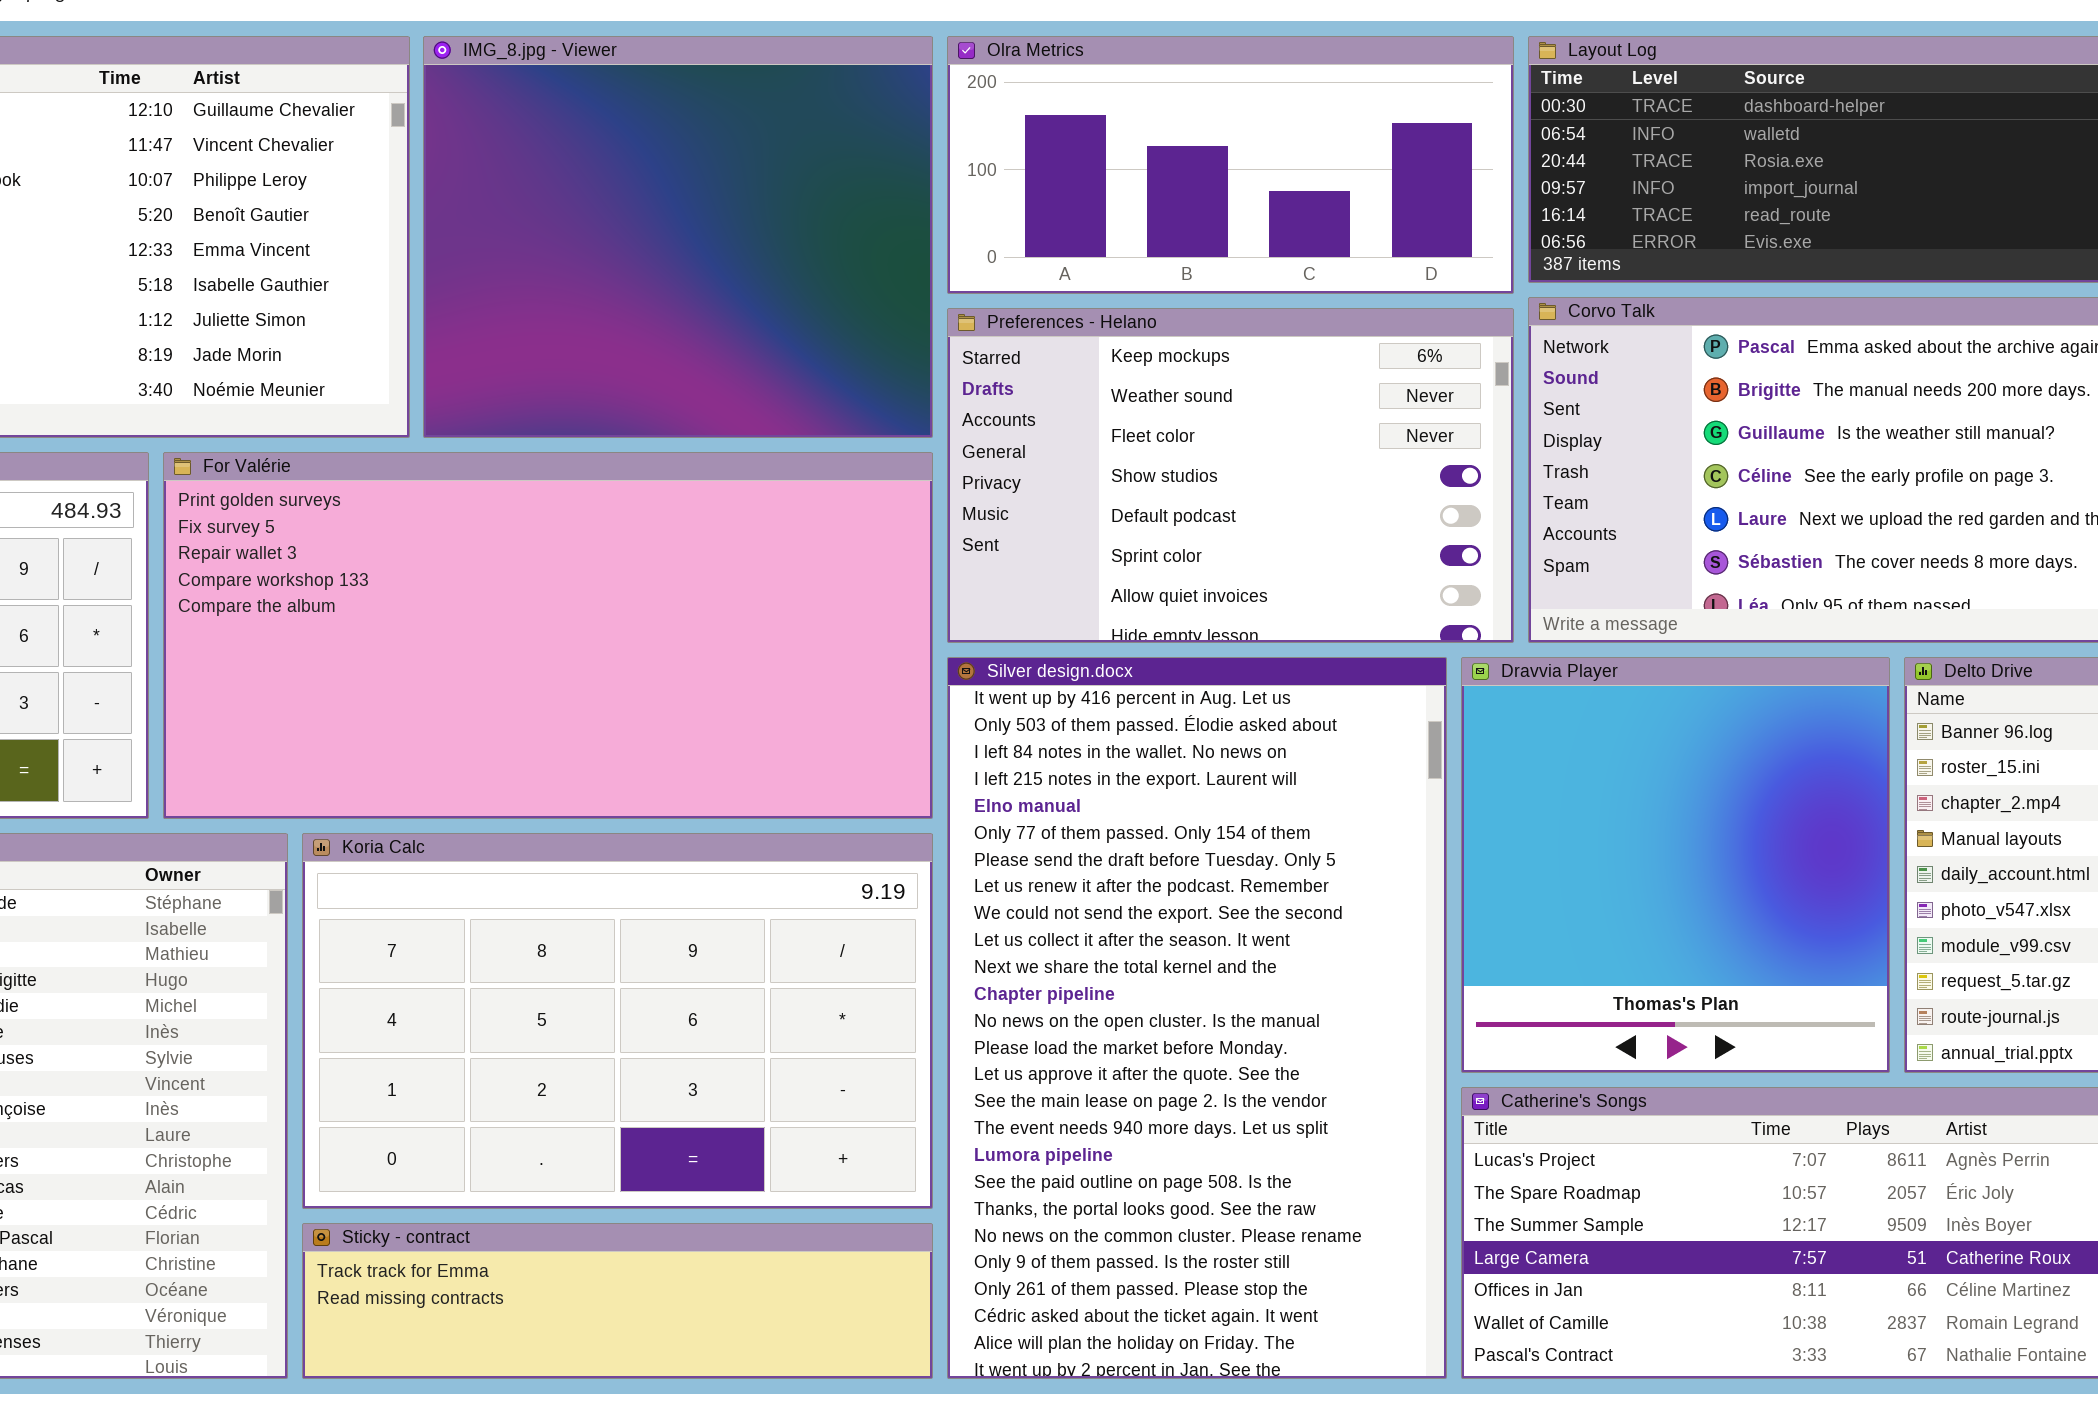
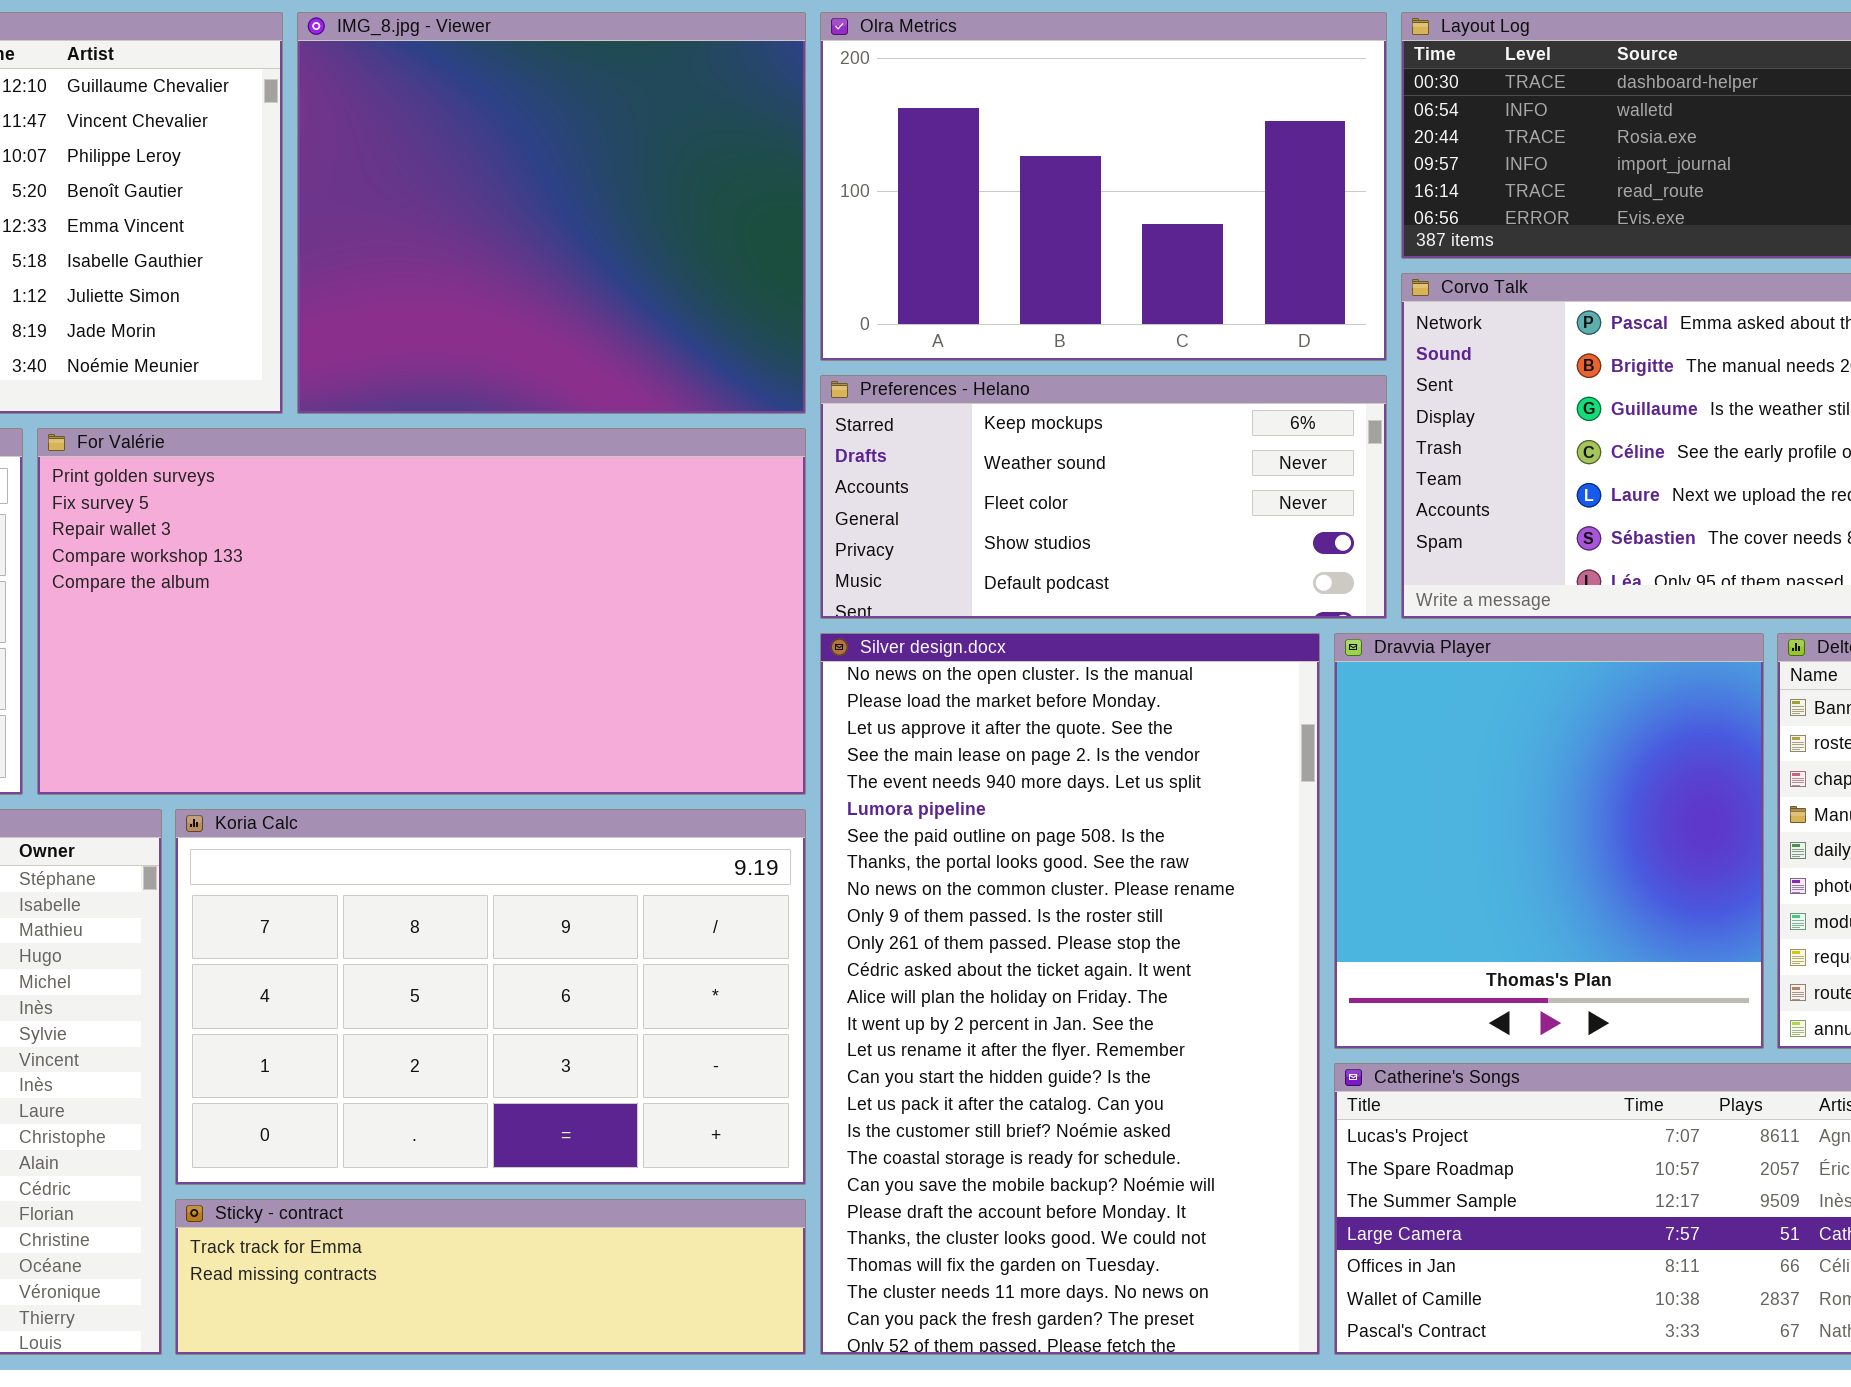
Olra Metrics: [947,36,1514,294] -> [820,12,1387,361], resized
Preferences - Helano: [947,308,1514,643] -> [820,375,1387,619], resized
Silver design.docx: [947,657,1447,1379] -> [820,633,1320,1355], scrolled down 12 rows

